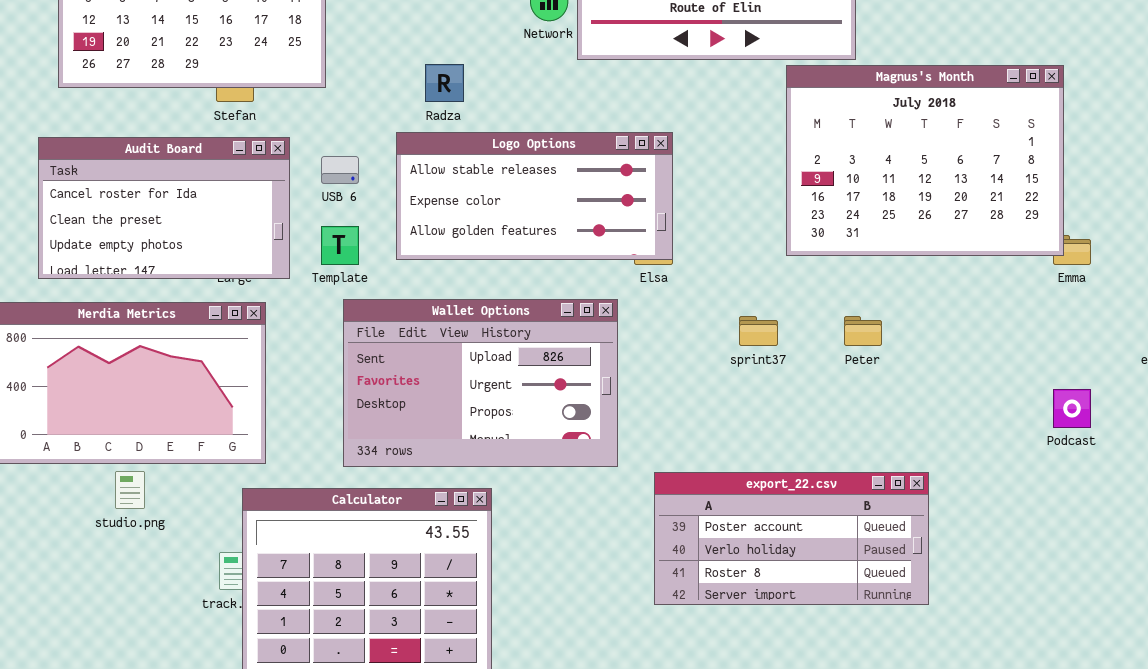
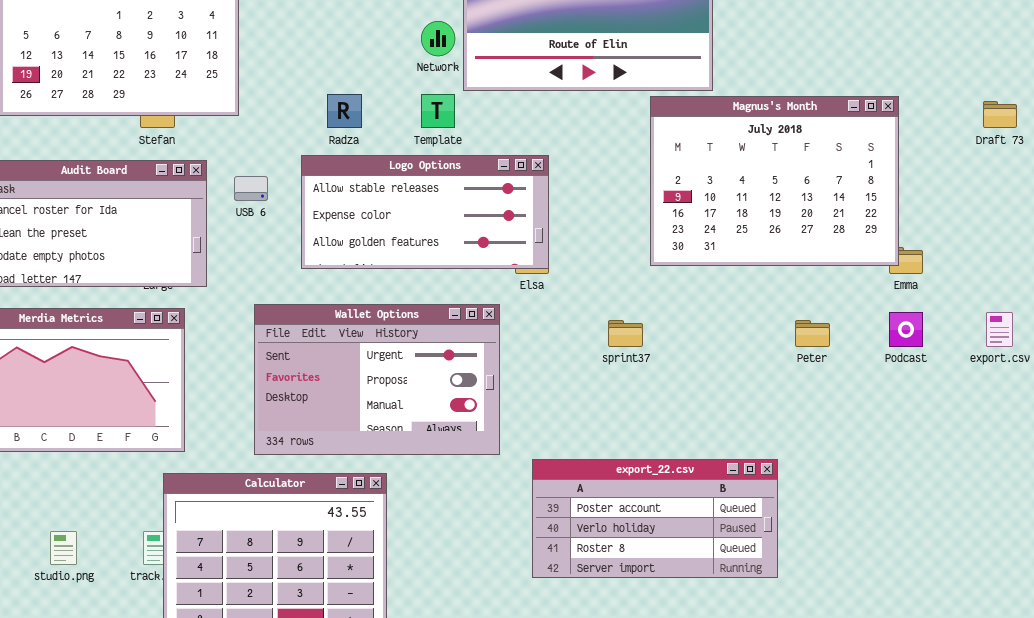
Template: [321,226,359,265] -> [421,94,455,128], moved
Wallet Options: [343,299,618,467] -> [254,304,500,455], scrolled down 1 row
Peter: [844,316,882,346] -> [795,320,830,347], moved
Podcast: [1053,389,1091,428] -> [889,312,923,347], moved
studio.png: [115,471,145,509] -> [50,531,77,565], moved

